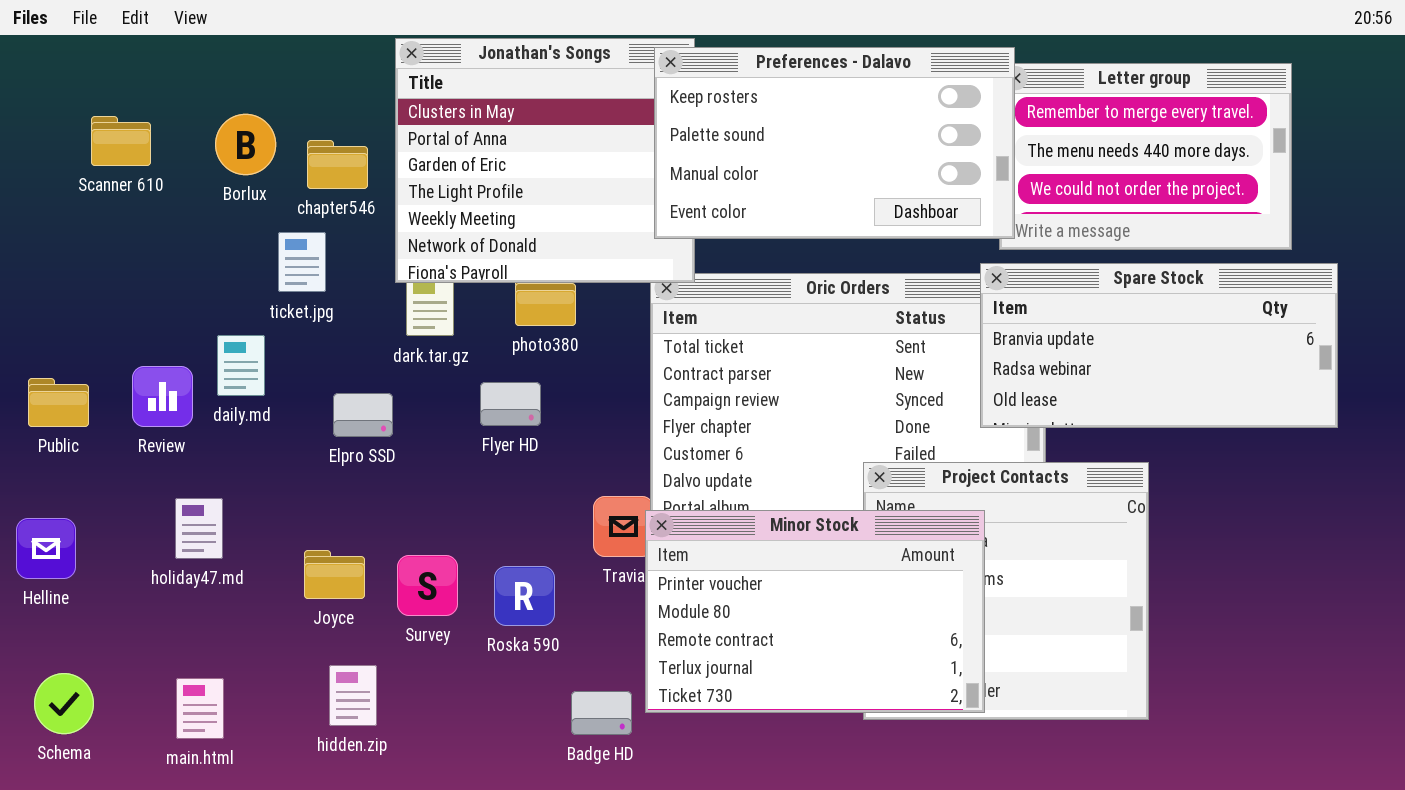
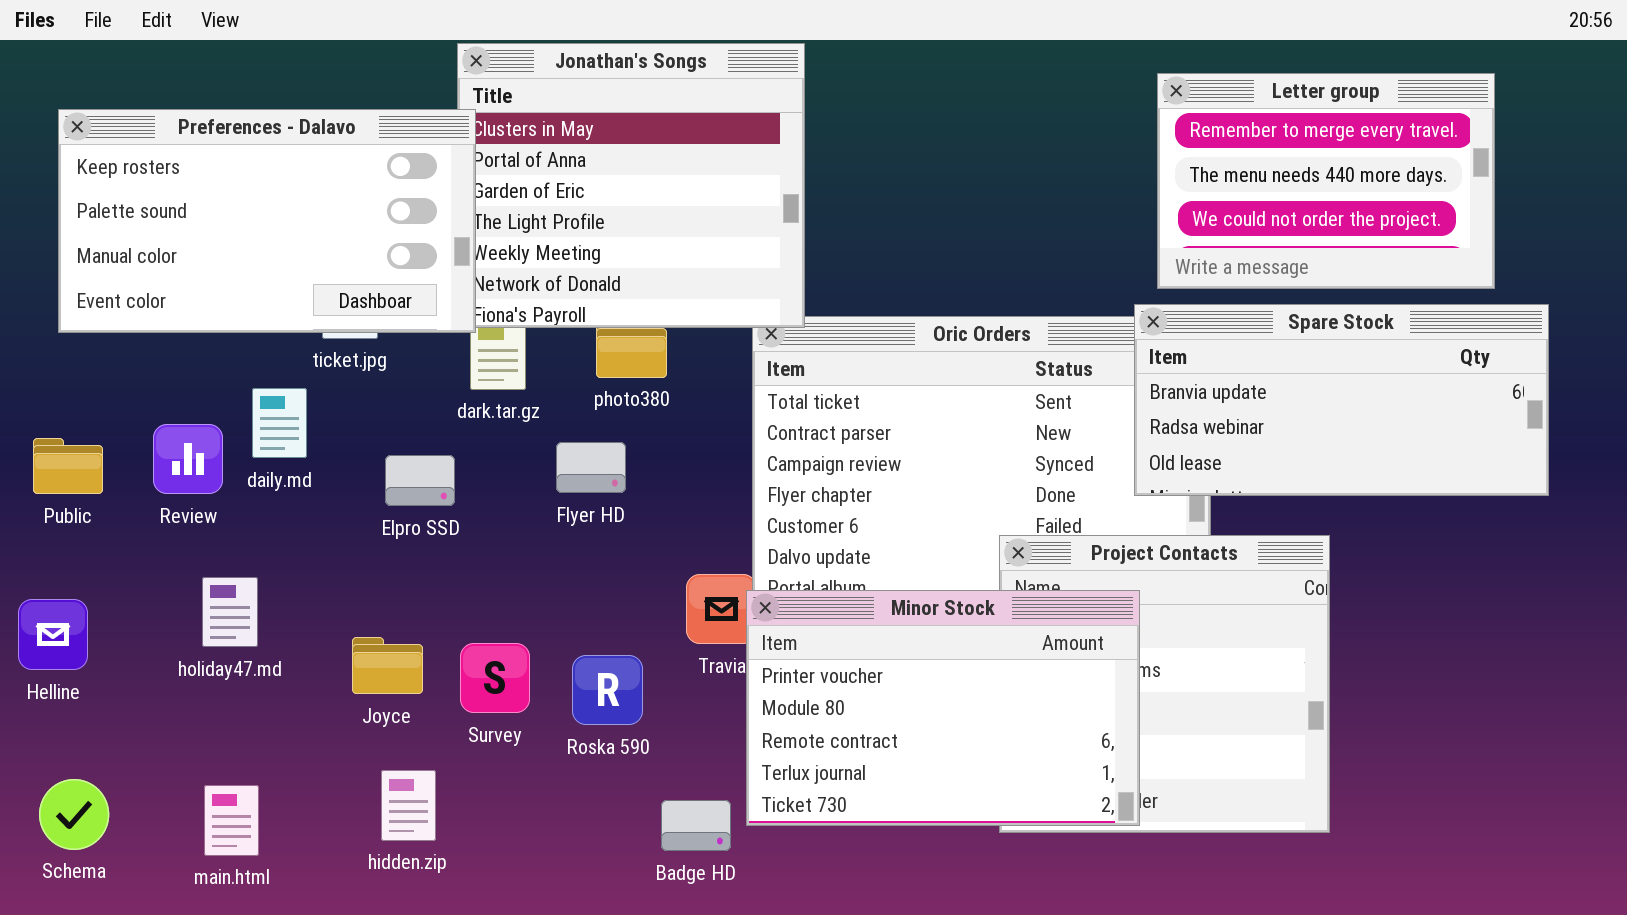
Preferences - Dalavo: [654,47,1015,239] -> [58,109,476,333], moved

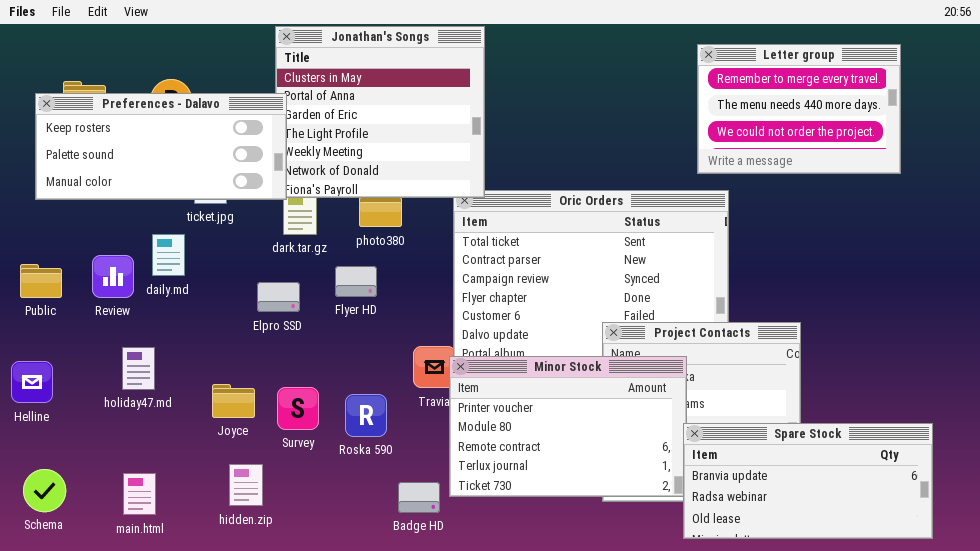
Preferences - Dalavo: [58,109,476,333] -> [35,93,287,200], resized
Spare Stock: [1134,304,1549,496] -> [683,423,933,539], moved
Elpro SSD: [385,455,455,506] -> [257,282,300,312], moved

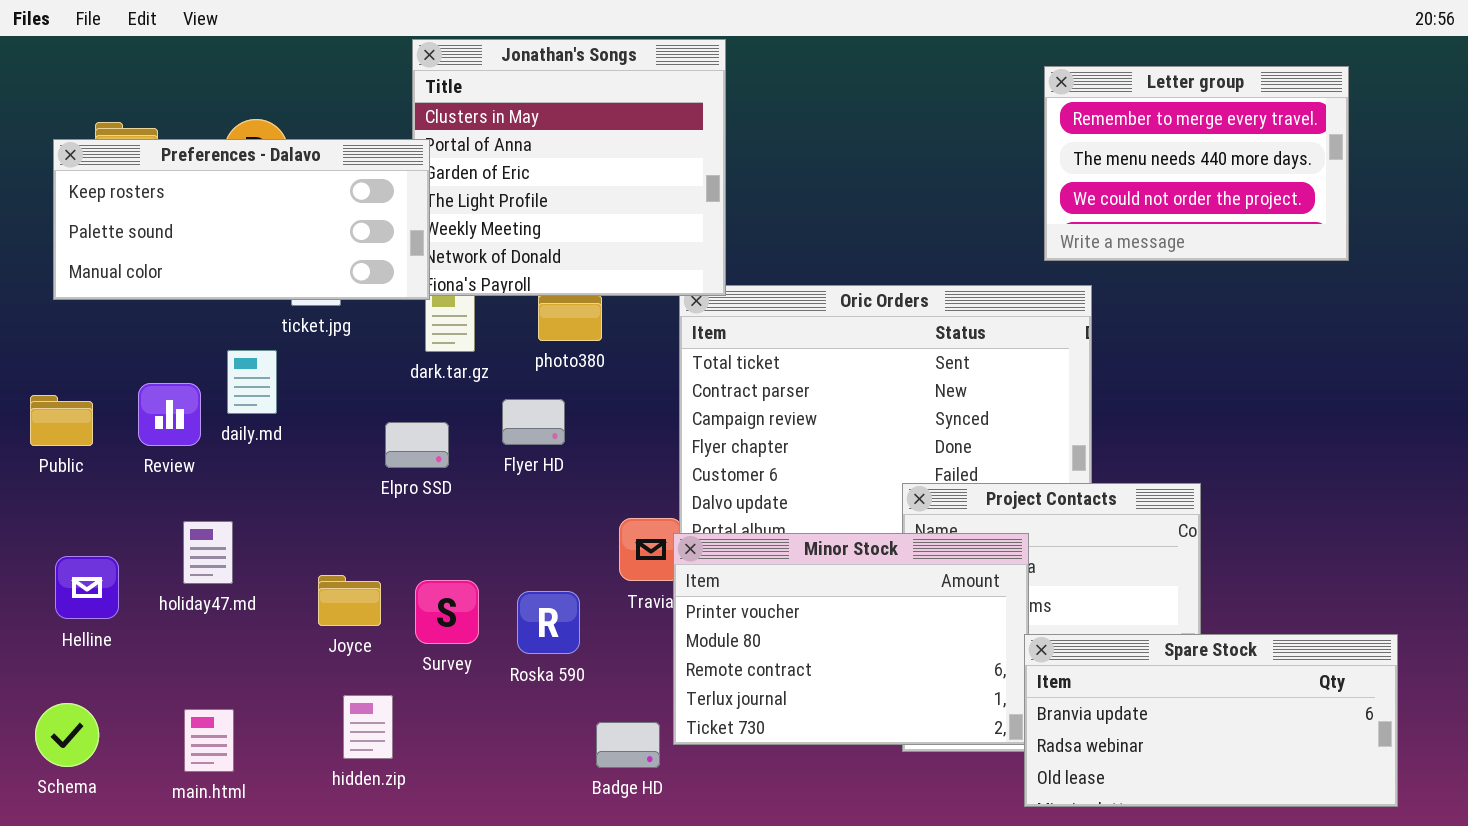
Helline: [11,361,53,403] -> [55,556,119,619], moved

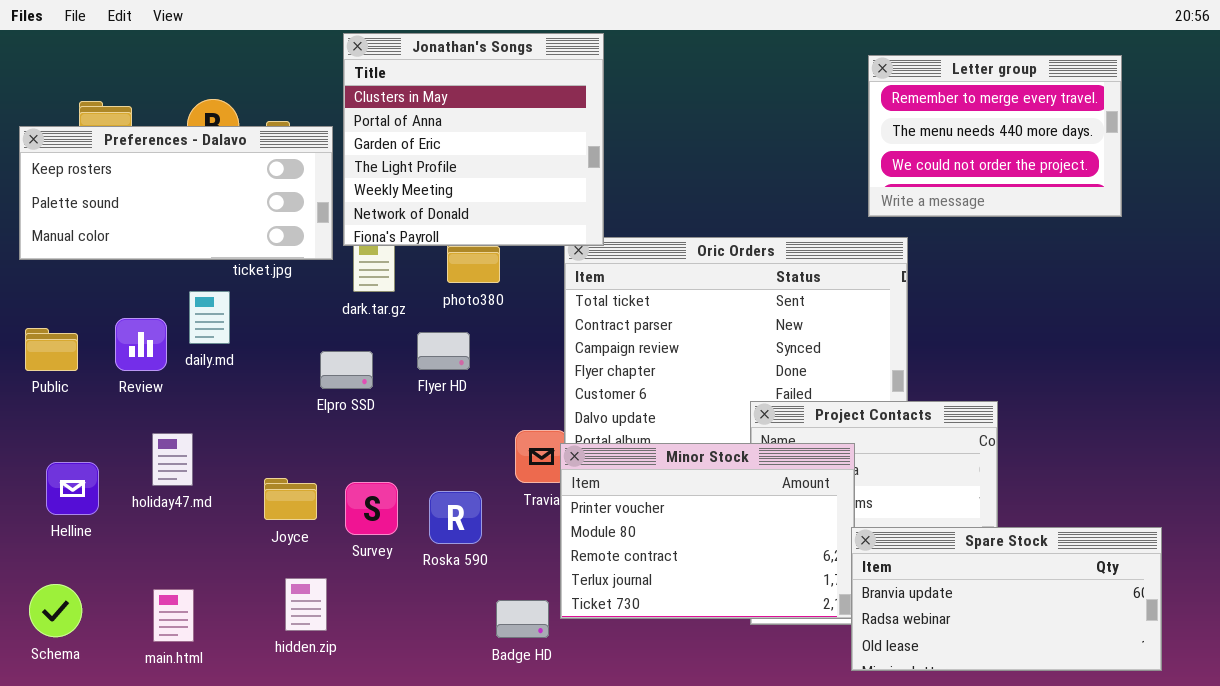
Preferences - Dalavo: [53,139,430,300] -> [19,126,333,260], moved

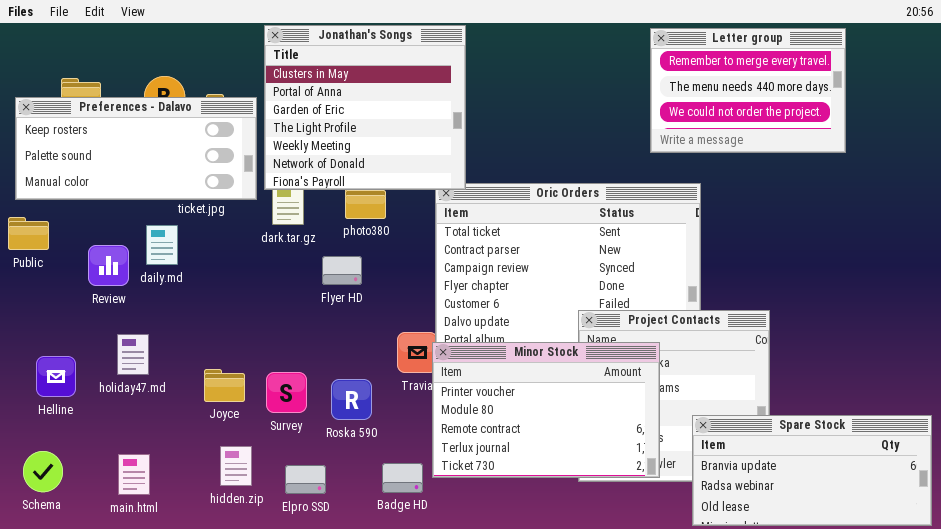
Letter group: [868,55,1122,217] -> [650,28,846,153], moved
Public: [25,328,78,371] -> [8,217,49,250], moved
Elpro SSD: [320,351,373,389] -> [285,465,326,494], moved
Spare Stock: [851,527,1162,671] -> [692,415,932,526], moved

